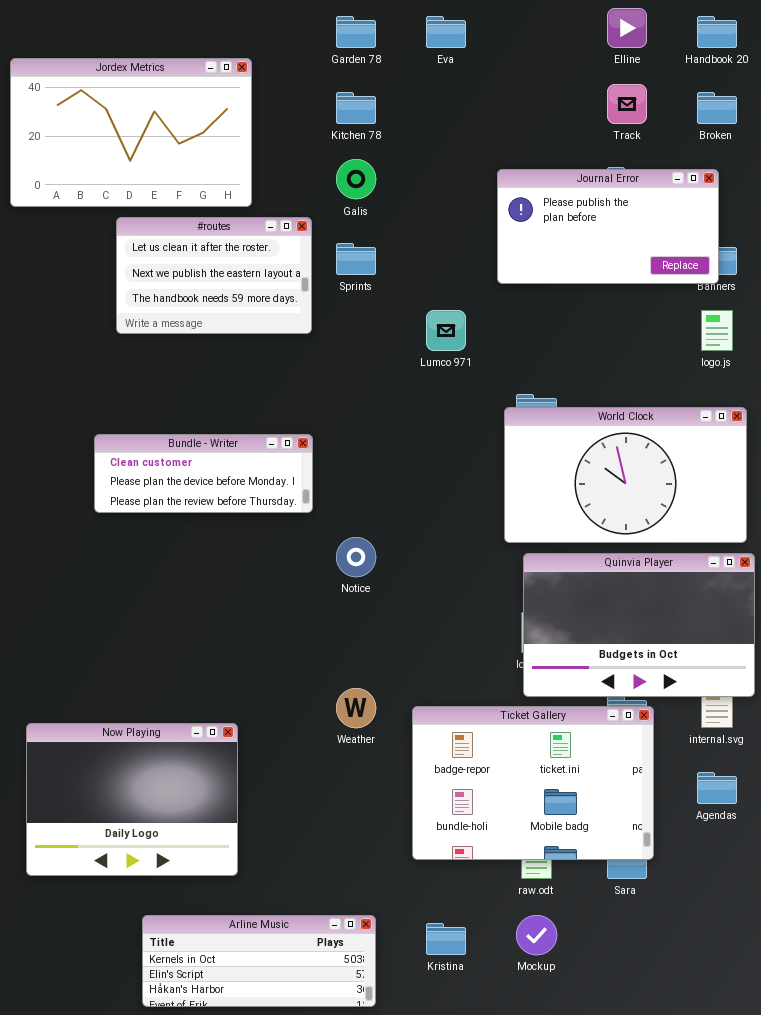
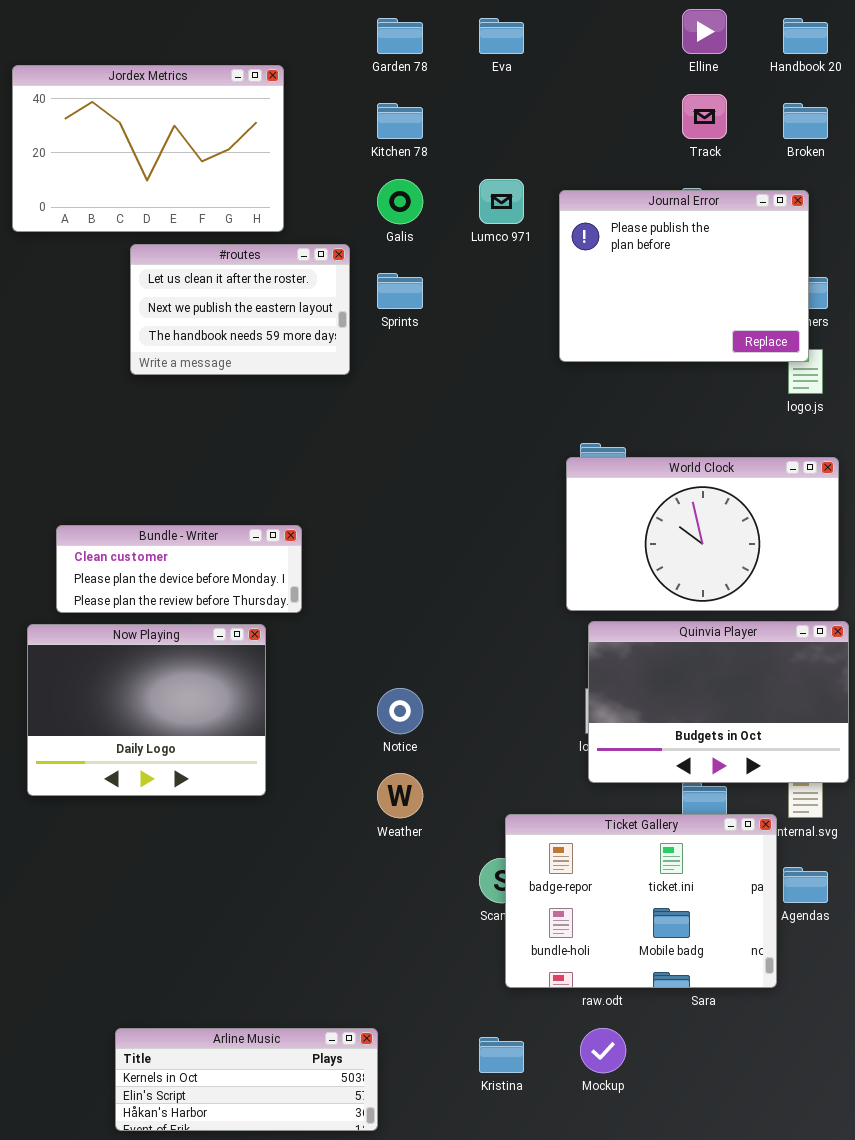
Journal Error: [497,169,719,284] -> [559,190,809,362], resized
Lumco 971: [426,310,466,351] -> [479,179,524,224], moved
Bundle - Writer: [94,434,313,513] -> [56,525,302,613], moved
Notice: [336,537,376,577] -> [377,688,423,734], moved
Ticket Gallery: [412,706,654,860] -> [505,814,777,988], moved
Now Playing: [26,723,238,876] -> [27,624,266,796], moved
Arline Music: [142,915,376,1007] -> [115,1028,378,1131], moved

